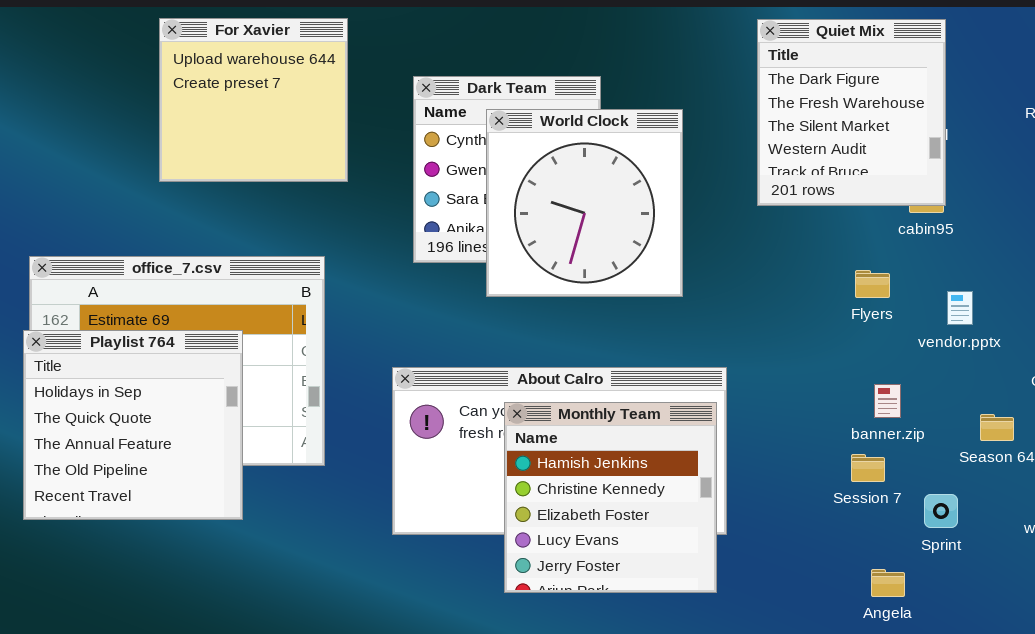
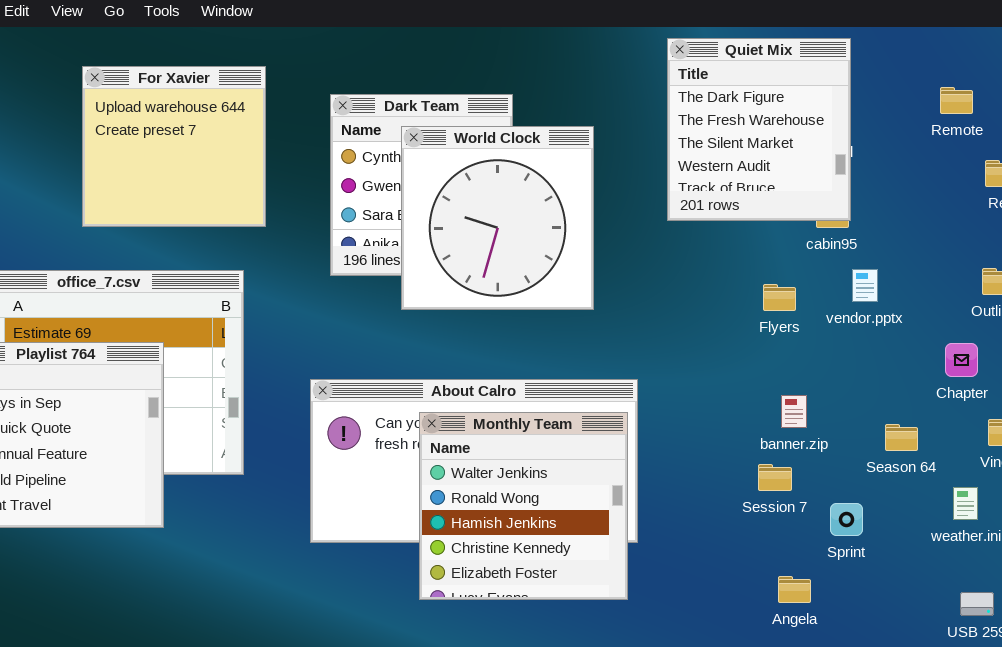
For Xavier: [159,18,348,182] -> [82,66,266,227], moved
vendor.pptx: [947,291,973,325] -> [852,269,878,302], moved
Monthly Team: [504,402,717,593] -> [419,412,628,600], scrolled up 2 rows

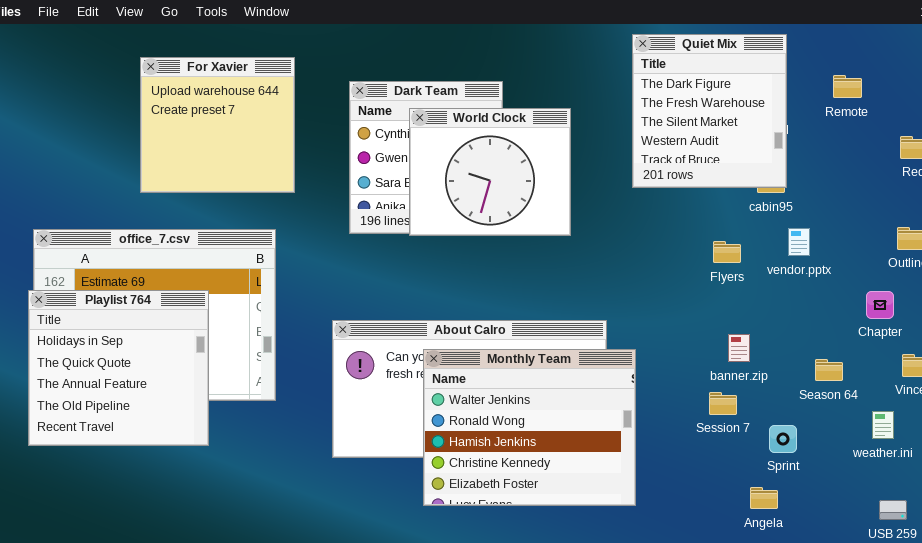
Remote: [940,87,973,114] -> [833,75,862,98], moved
World Clock: [401,126,594,310] -> [409,108,571,236], resized
Monthly Team: [419,412,628,600] -> [423,349,636,506], resized
Angela: [778,576,811,603] -> [750,487,778,509], moved

